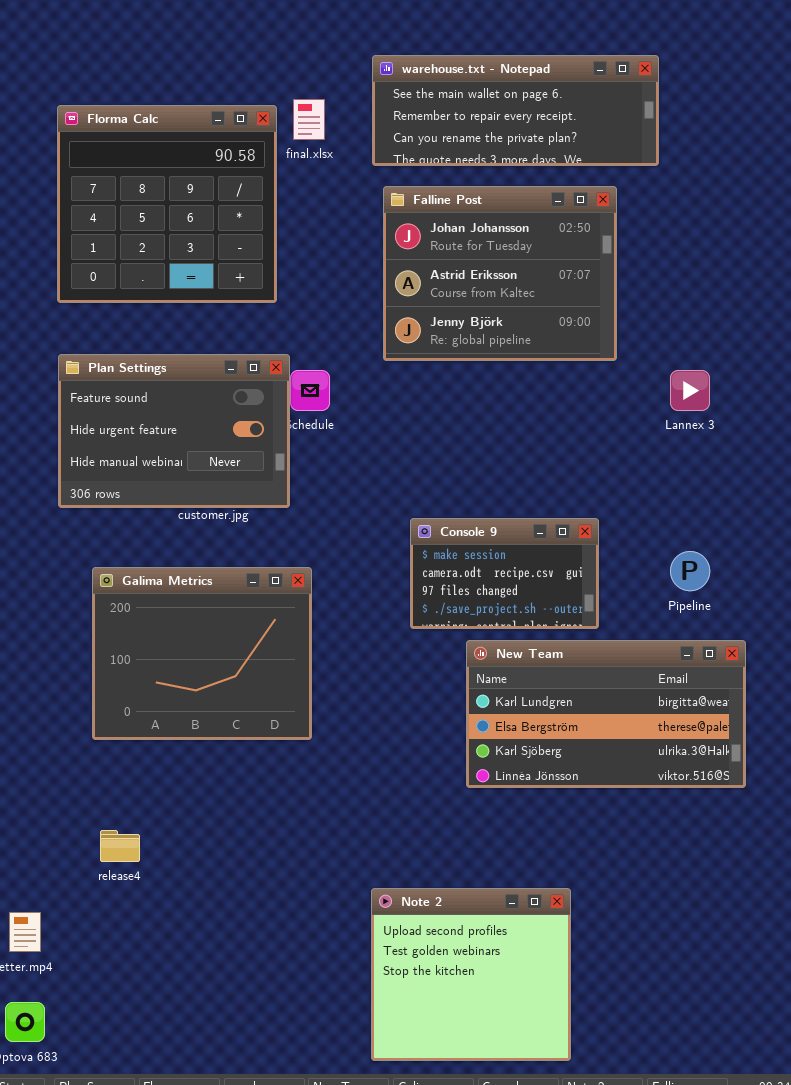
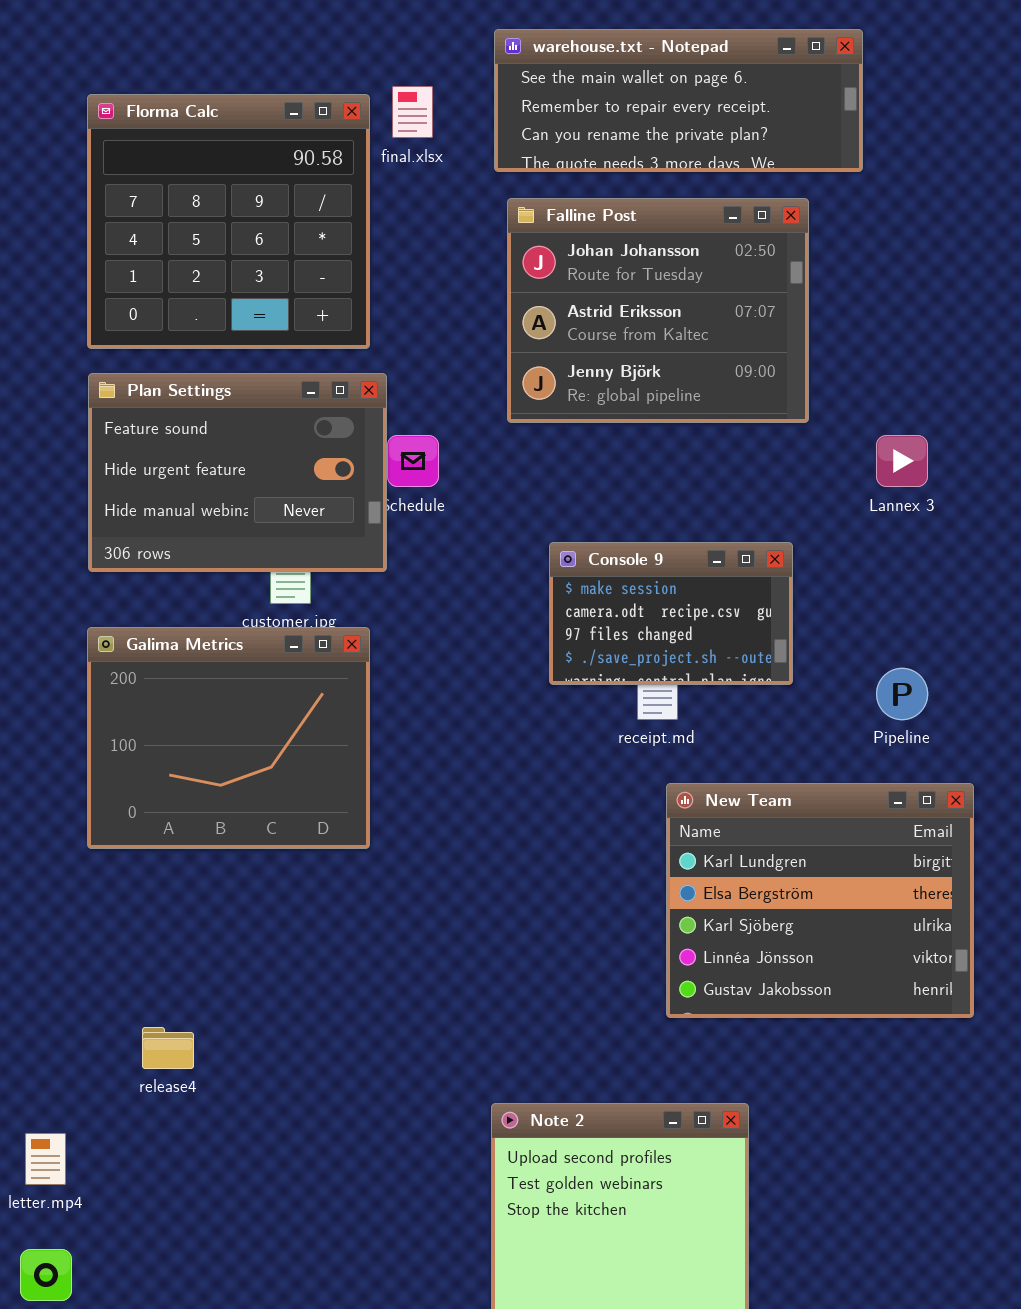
Plan Settings: [58,354,290,508] -> [88,373,387,572], moved
Console 9: [410,518,599,629] -> [549,542,793,685], moved
Galima Metrics: [92,567,312,740] -> [87,627,370,849], moved
New Team: [466,640,746,788] -> [666,783,974,1018], resized

